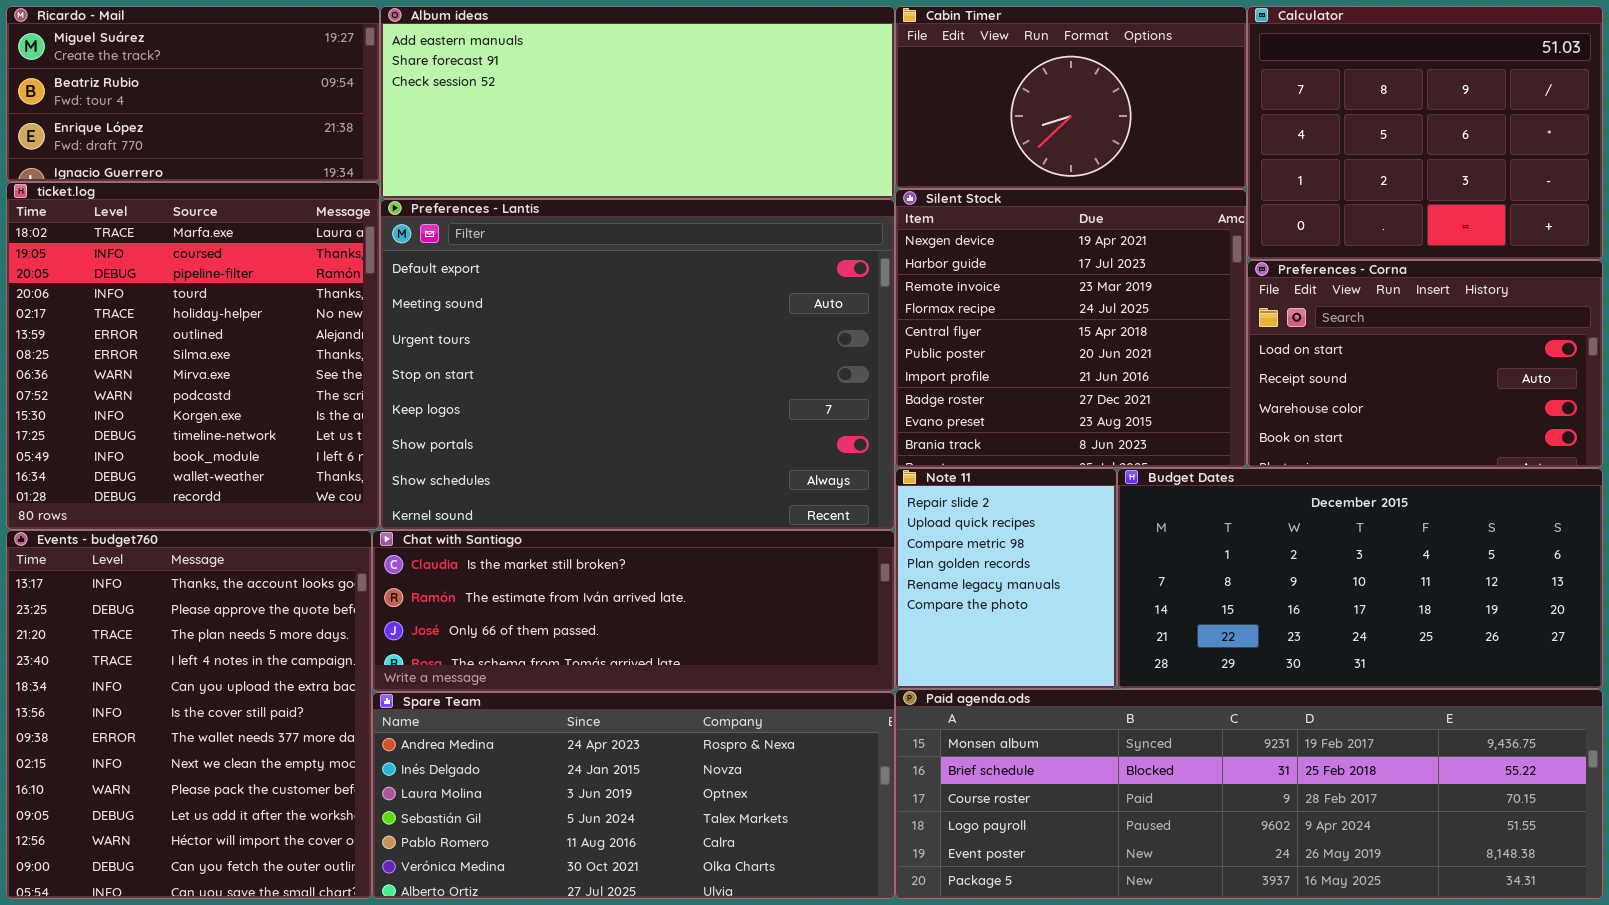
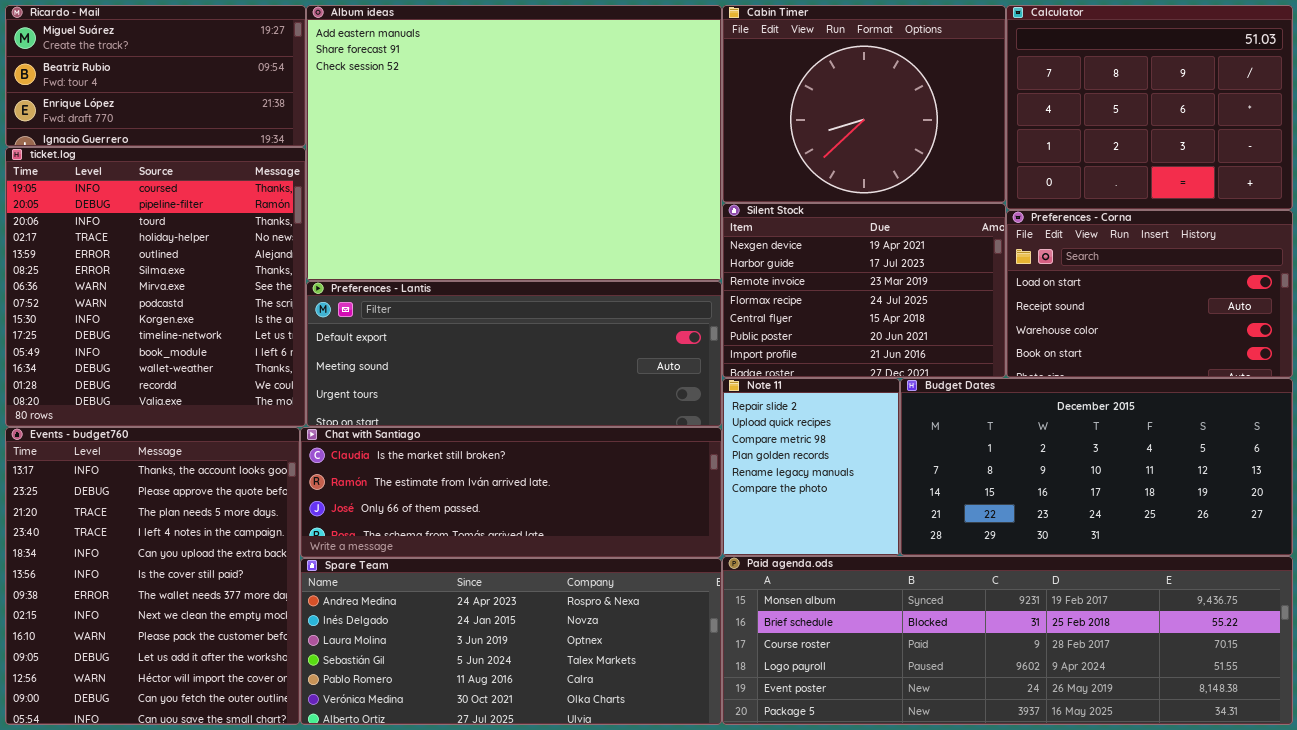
Album ideas: [380,6,895,199] -> [306,5,722,281], resized
Cabin Timer: [895,6,1247,189] -> [722,5,1006,203], resized
ticket.log: [6,182,380,530] -> [5,147,306,427], scrolled down 1 row
Silent Stock: [895,189,1247,468] -> [722,203,1006,378], resized
Preferences - Lantis: [380,199,895,530] -> [306,281,722,427], resized

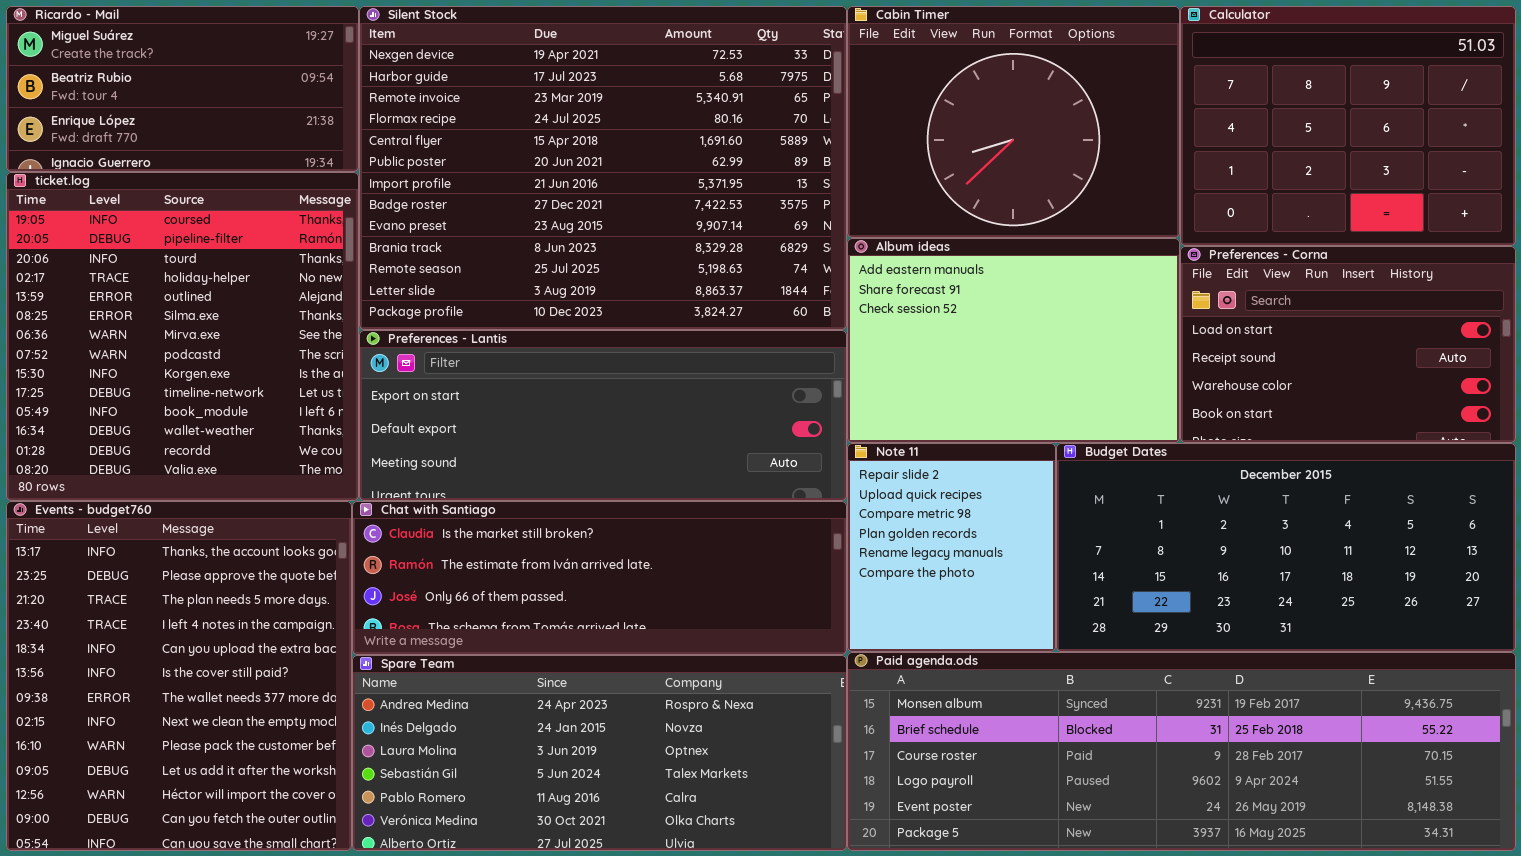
Album ideas: [306,5,722,281] -> [847,238,1180,443], moved, resized
Silent Stock: [722,203,1006,378] -> [359,6,847,330], moved, resized
Preferences - Lantis: [306,281,722,427] -> [359,330,847,501], scrolled up 1 row

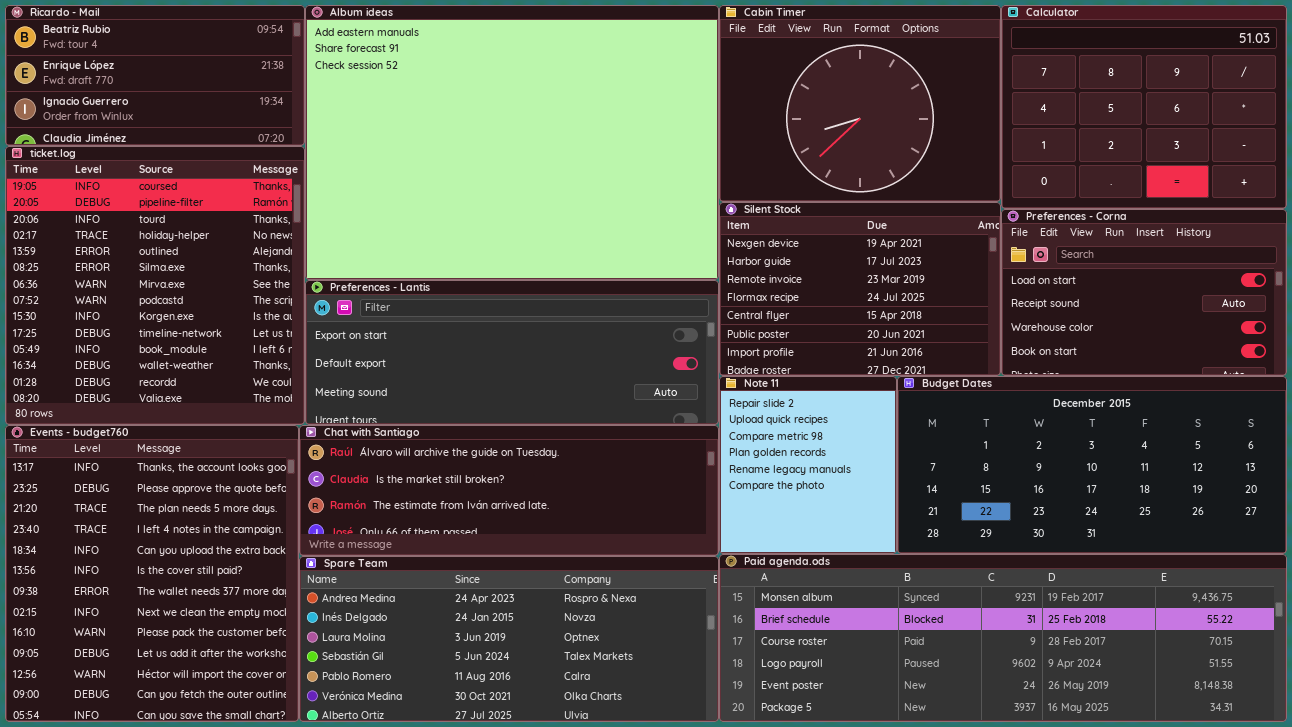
Ricardo - Mail: [6,6,359,172] -> [5,5,305,146], scrolled down 1 row
Silent Stock: [359,6,847,330] -> [719,202,1001,376], moved, resized
Album ideas: [847,238,1180,443] -> [305,5,719,280], moved, resized
Chat with Santiago: [352,501,847,655] -> [299,425,719,556], scrolled up 1 row

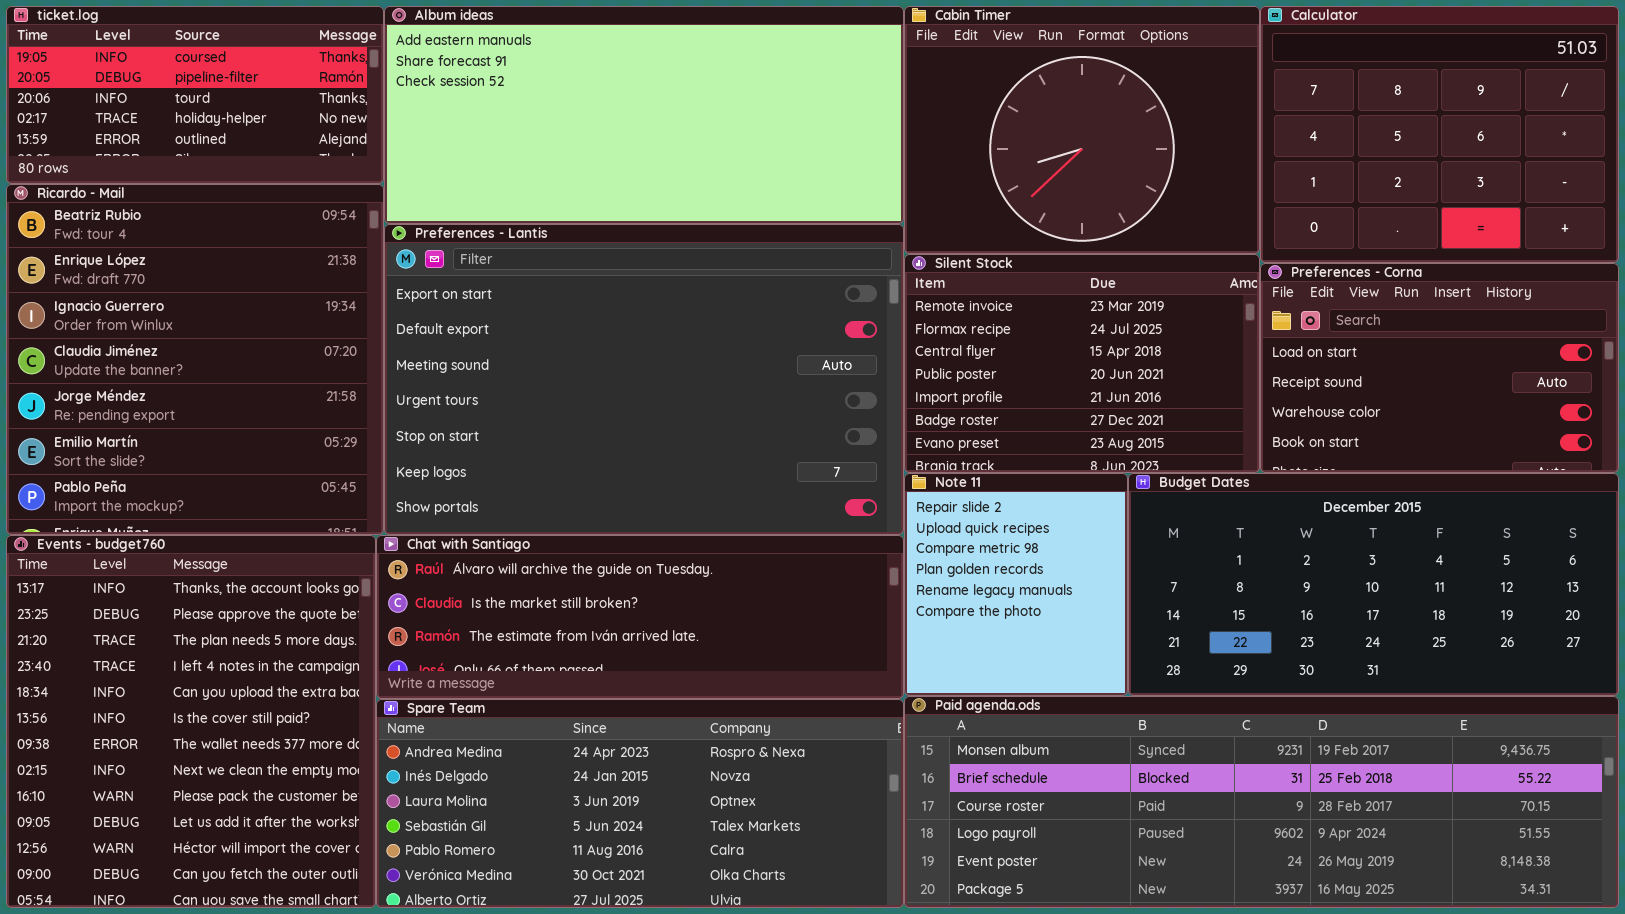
Ricardo - Mail: [5,5,305,146] -> [6,184,384,535], moved, resized
Album ideas: [305,5,719,280] -> [384,6,904,224], resized
ticket.log: [5,146,305,425] -> [6,6,384,184], moved, resized
Silent Stock: [719,202,1001,376] -> [904,254,1260,473], scrolled down 2 rows
Preferences - Lantis: [305,280,719,425] -> [384,224,904,535], resized

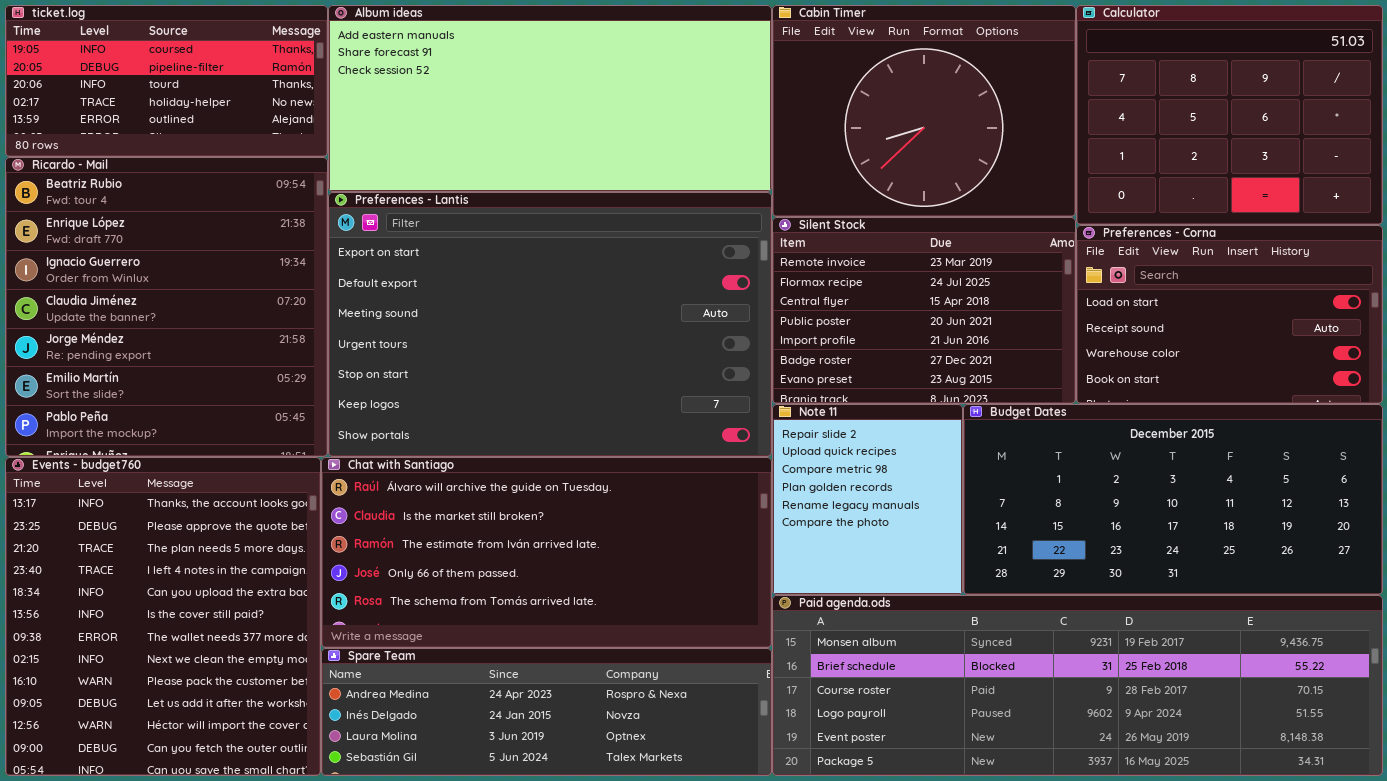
Chat with Santiago: [376,535,904,699] -> [321,457,772,648], resized
Spare Team: [376,699,904,908] -> [321,648,772,776], resized

